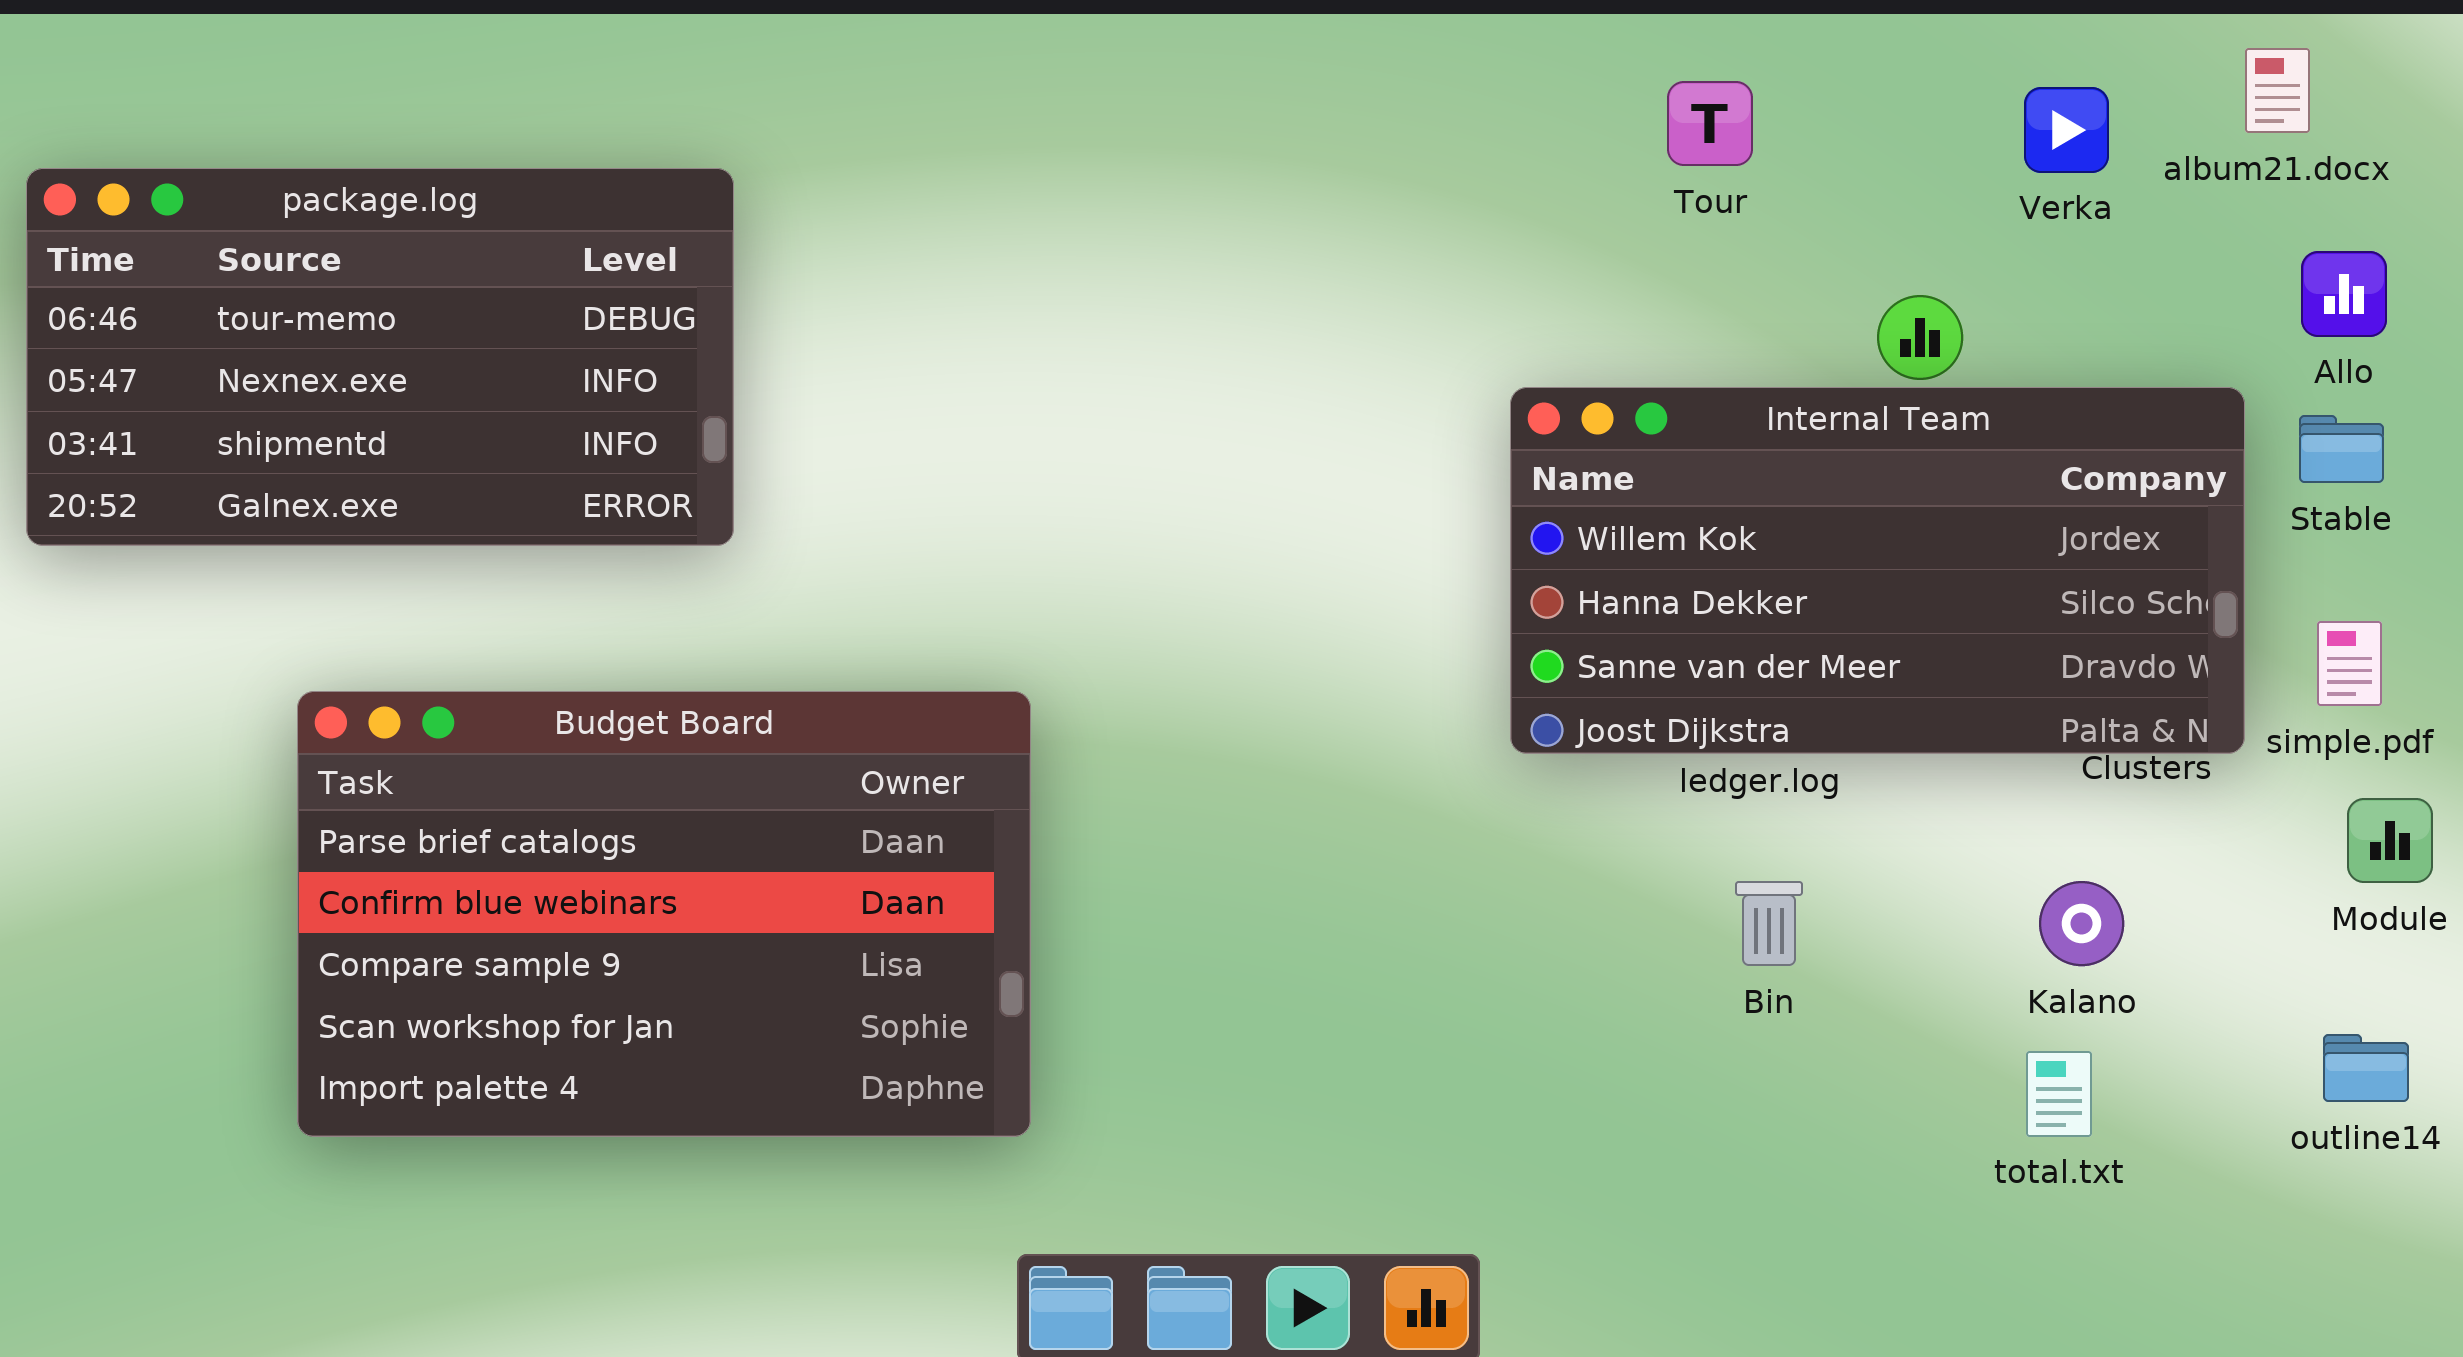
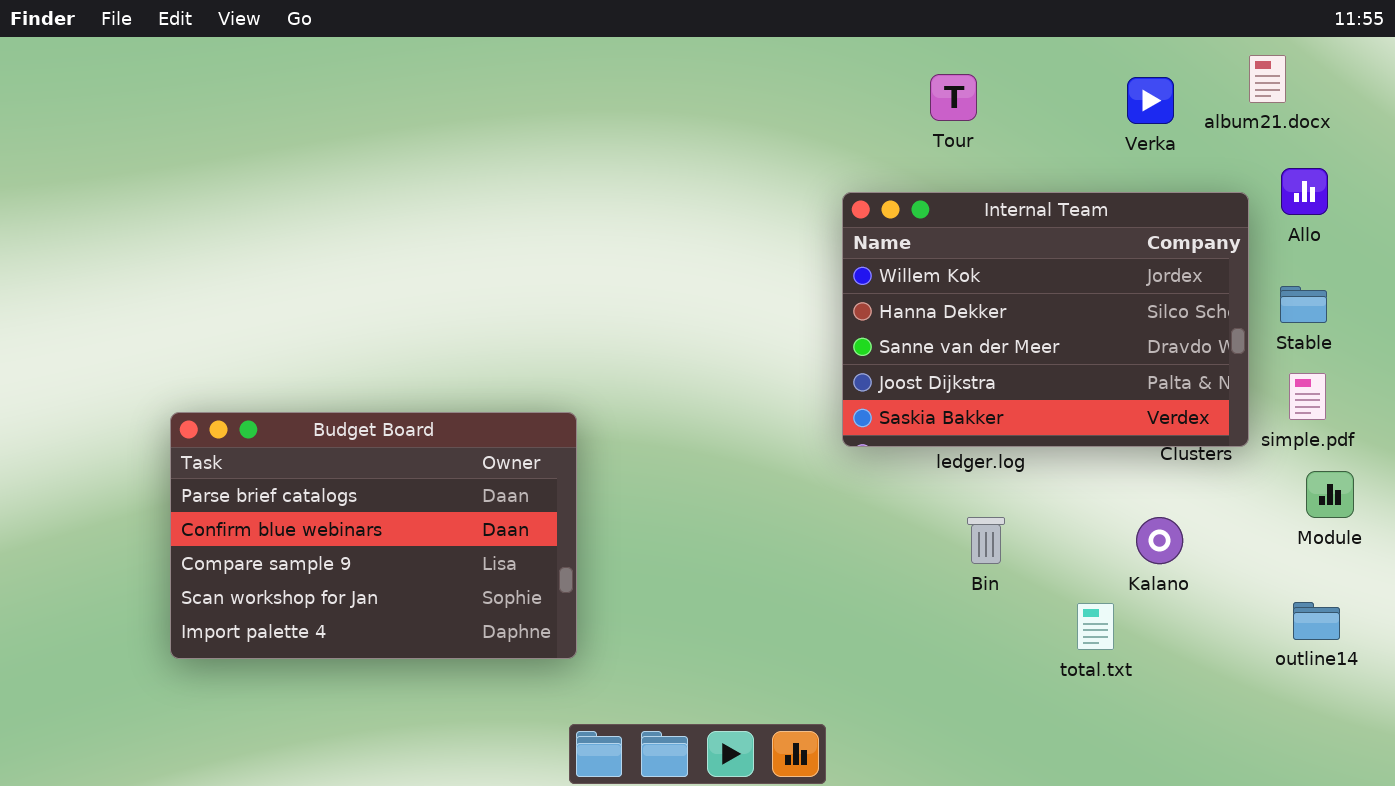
package.log: [26,168,734,546] -> none, closed
Internal Team: [1510,387,2245,754] -> [842,192,1249,447], resized
Stable: [2299,415,2384,483] -> [1280,286,1327,323], moved
total.txt: [2026,1051,2092,1137] -> [1077,603,1114,650], moved

